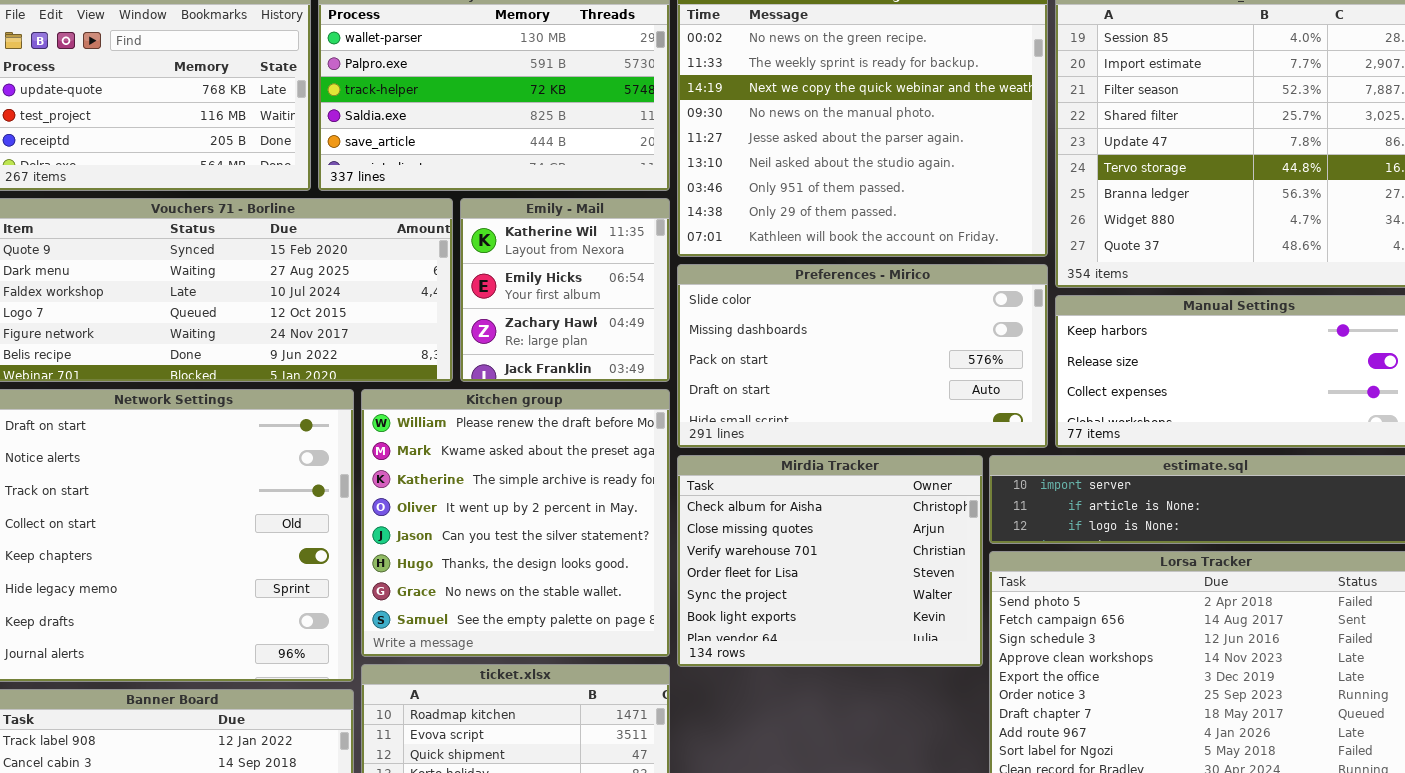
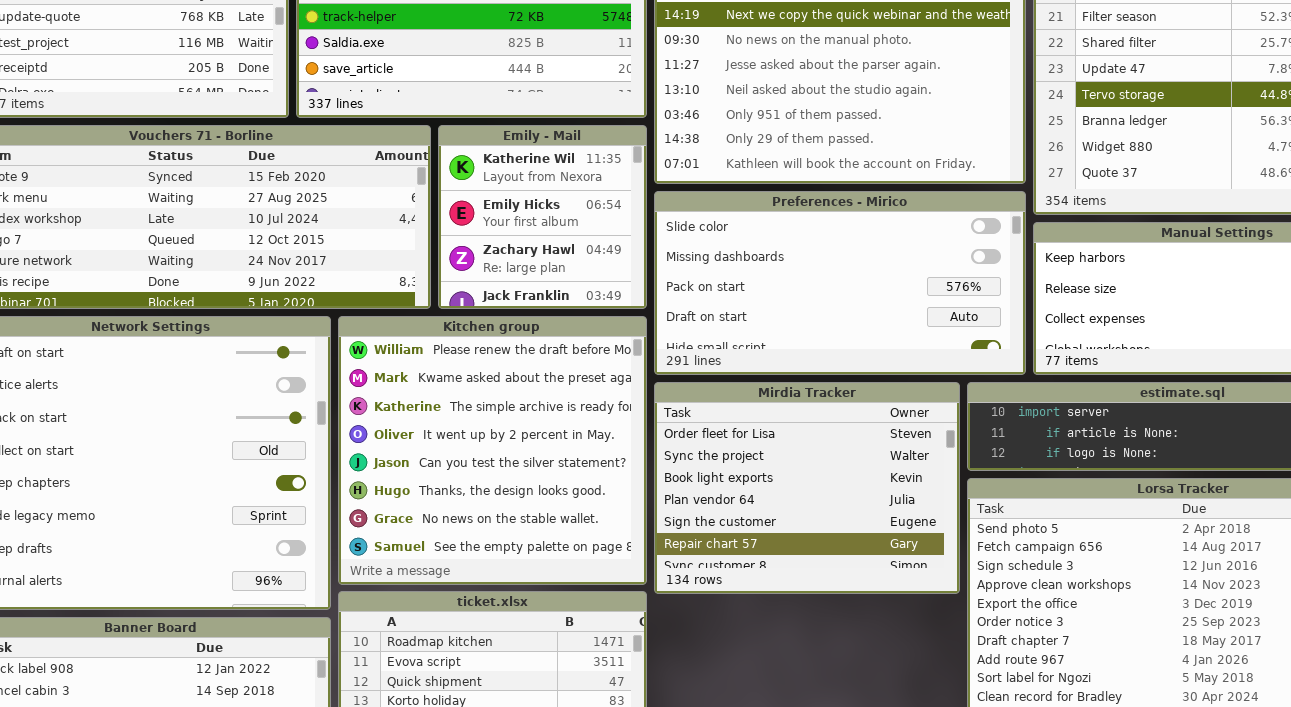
Mirdia Tracker: [677,455,983,667] -> [654,382,960,594], scrolled down 3 rows

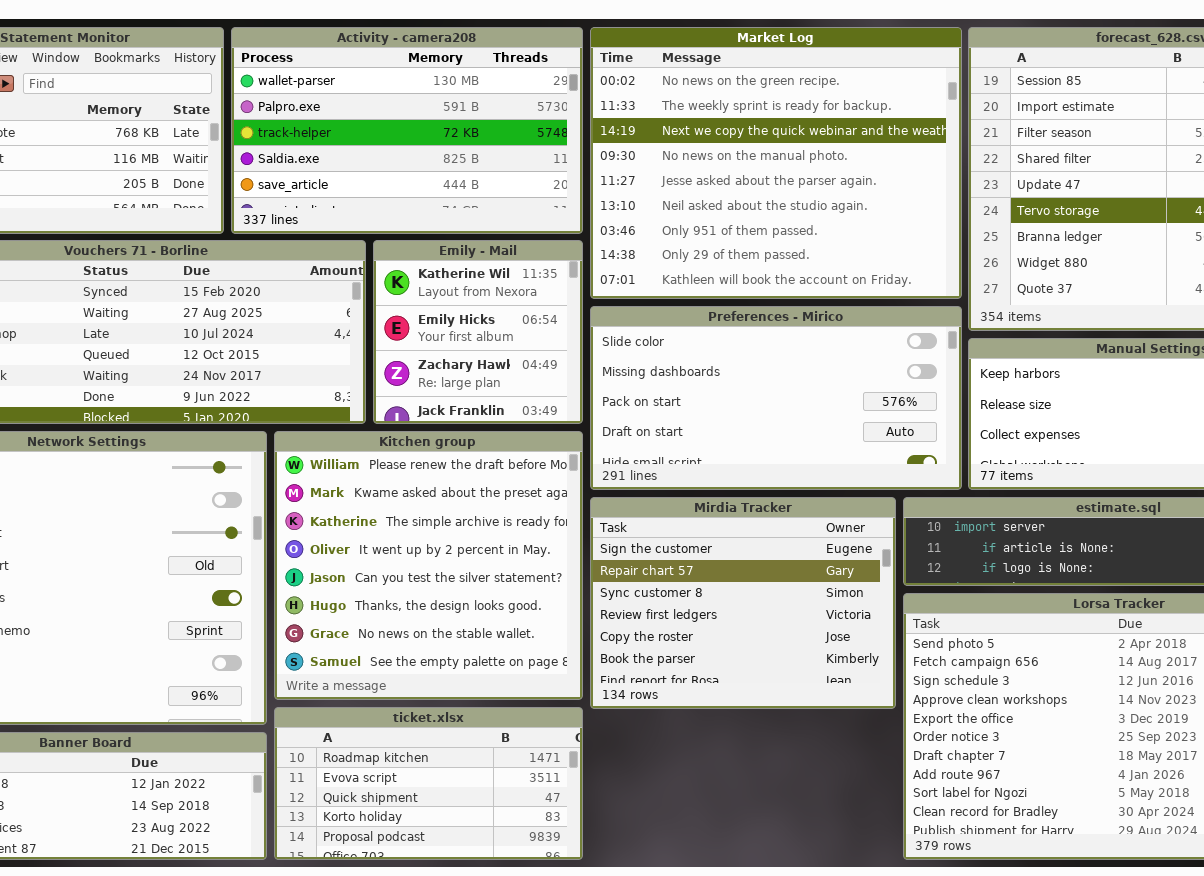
Mirdia Tracker: [654,382,960,594] -> [590,497,896,709], scrolled down 4 rows

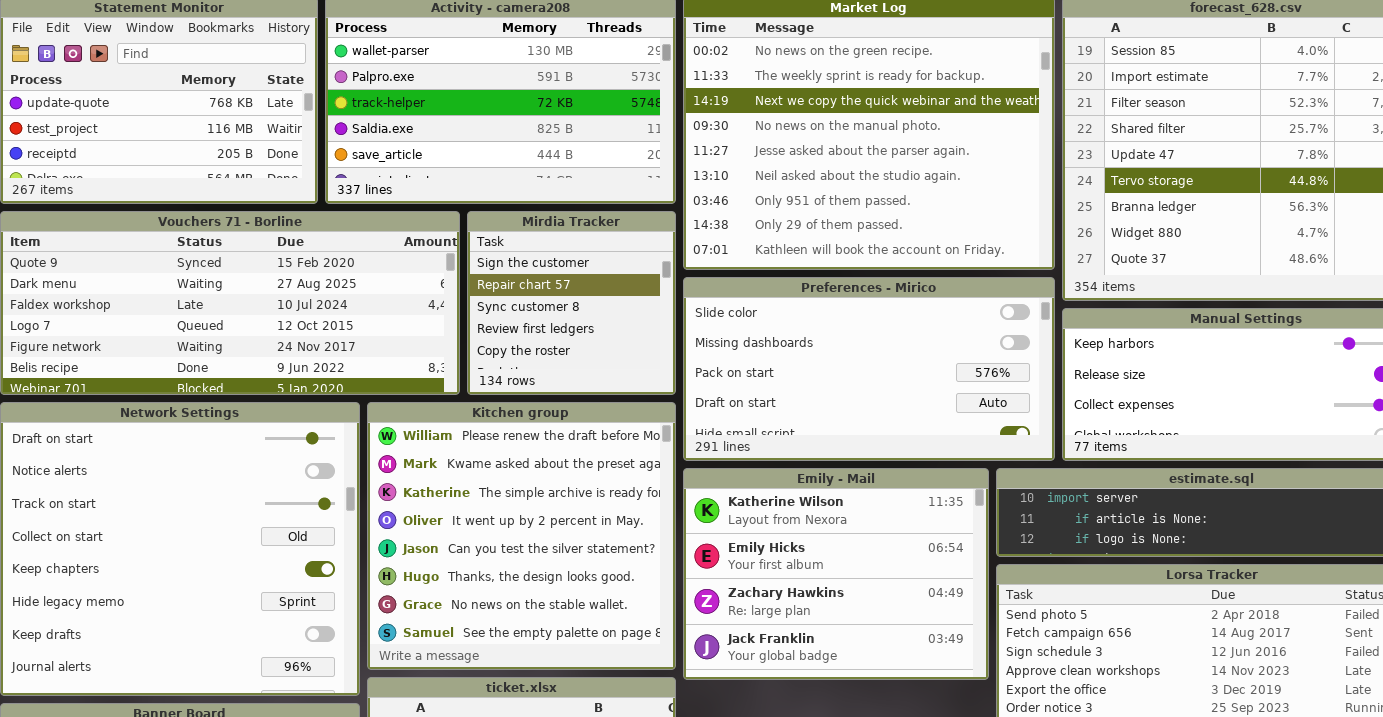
Emily - Mail: [373,240,583,424] -> [683,468,989,680], moved, resized
Mirdia Tracker: [590,497,896,709] -> [467,211,676,395], moved, resized

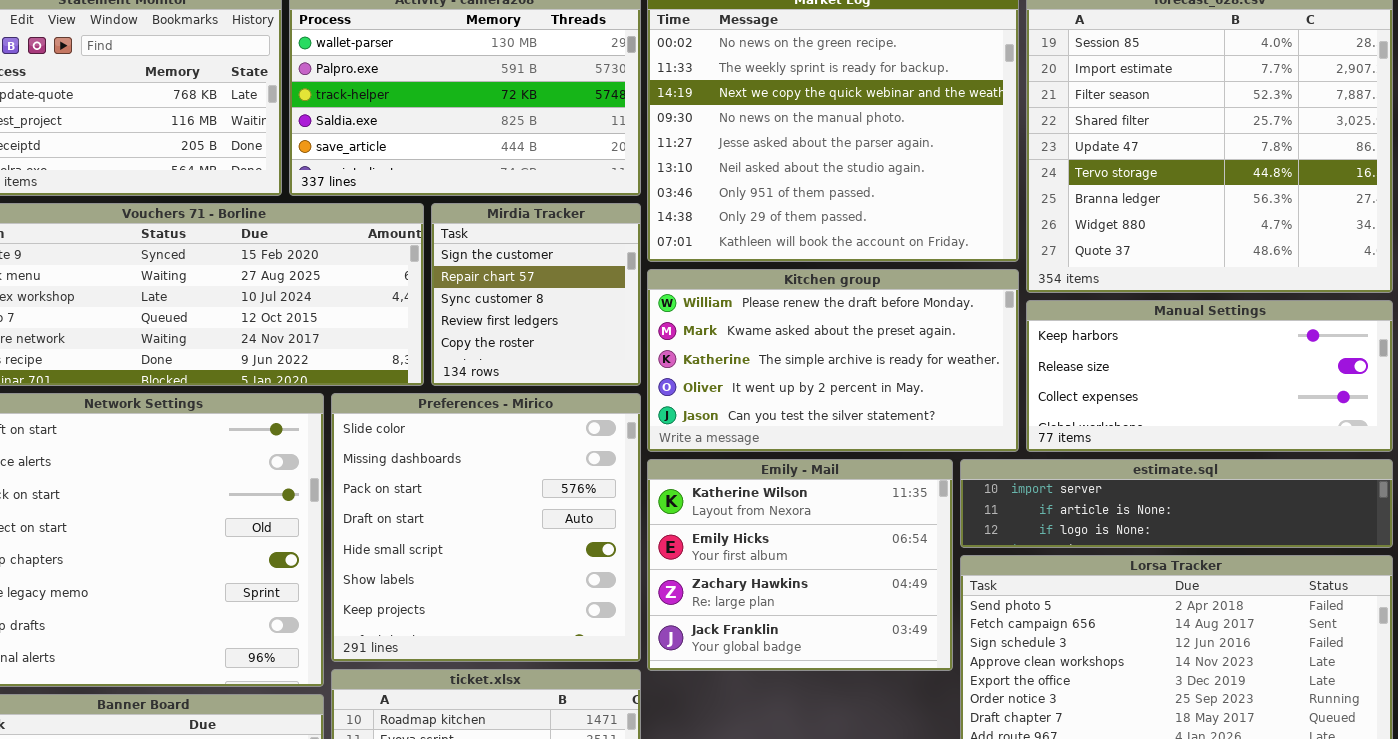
Preferences - Mirico: [683,277,1055,461] -> [331,393,641,662], moved, resized
Kitchen group: [367,402,676,670] -> [647,269,1019,452], moved, resized

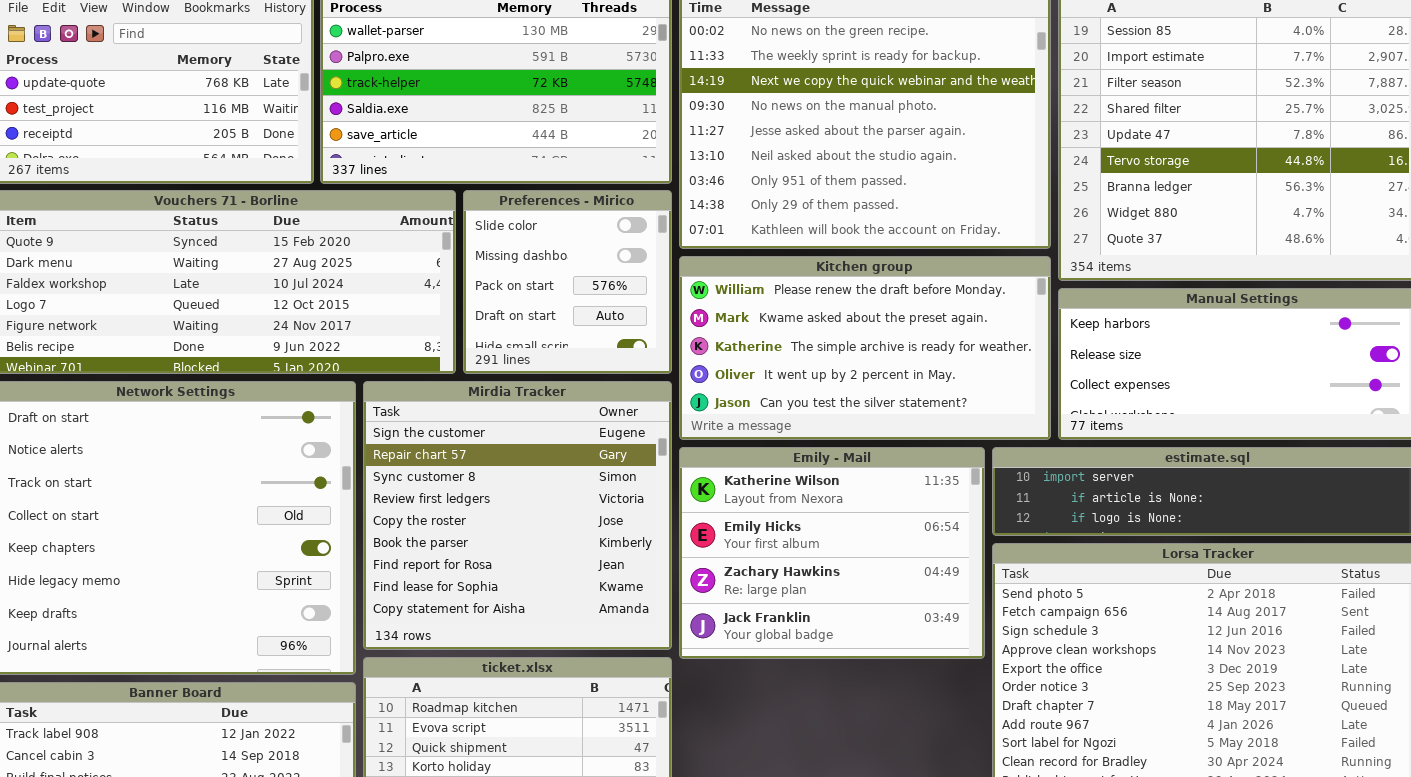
Mirdia Tracker: [431,203,641,386] -> [363,381,672,650], moved, resized
Preferences - Mirico: [331,393,641,662] -> [463,190,672,374], moved, resized

